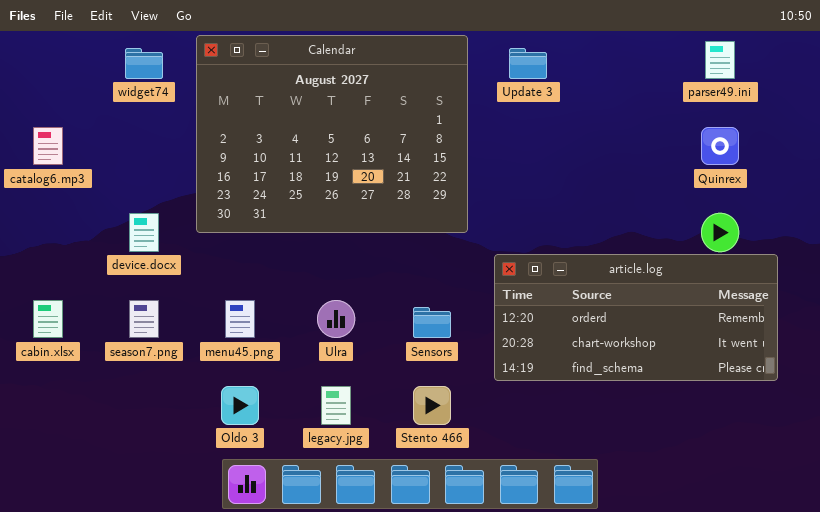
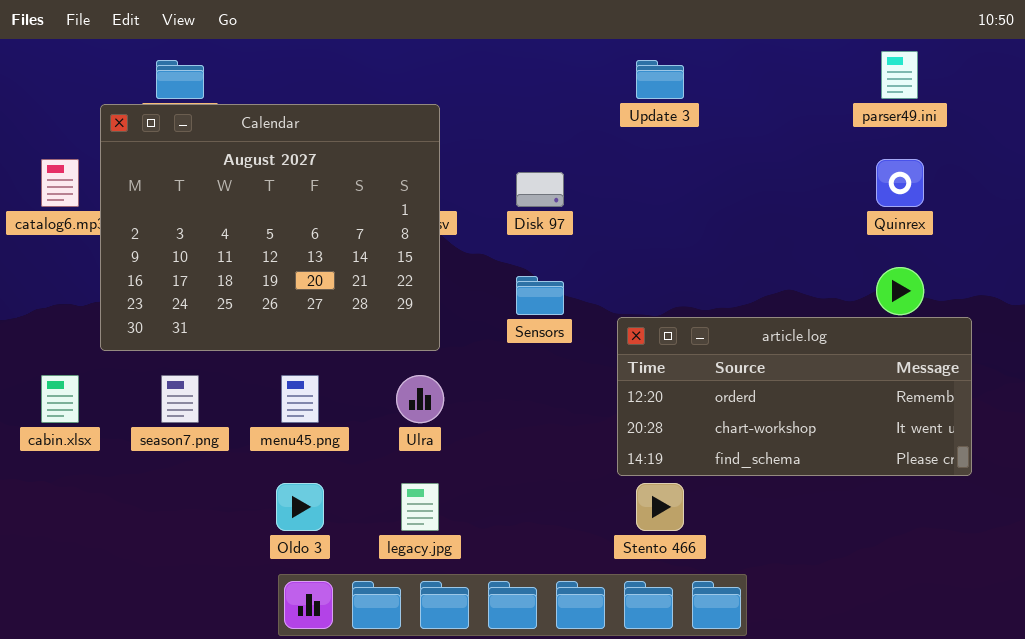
Calendar: [196,35,468,233] -> [100,104,440,351], moved
Sensors: [413,307,451,338] -> [516,276,564,315], moved
Stento 466: [413,386,451,425] -> [636,483,684,531], moved

